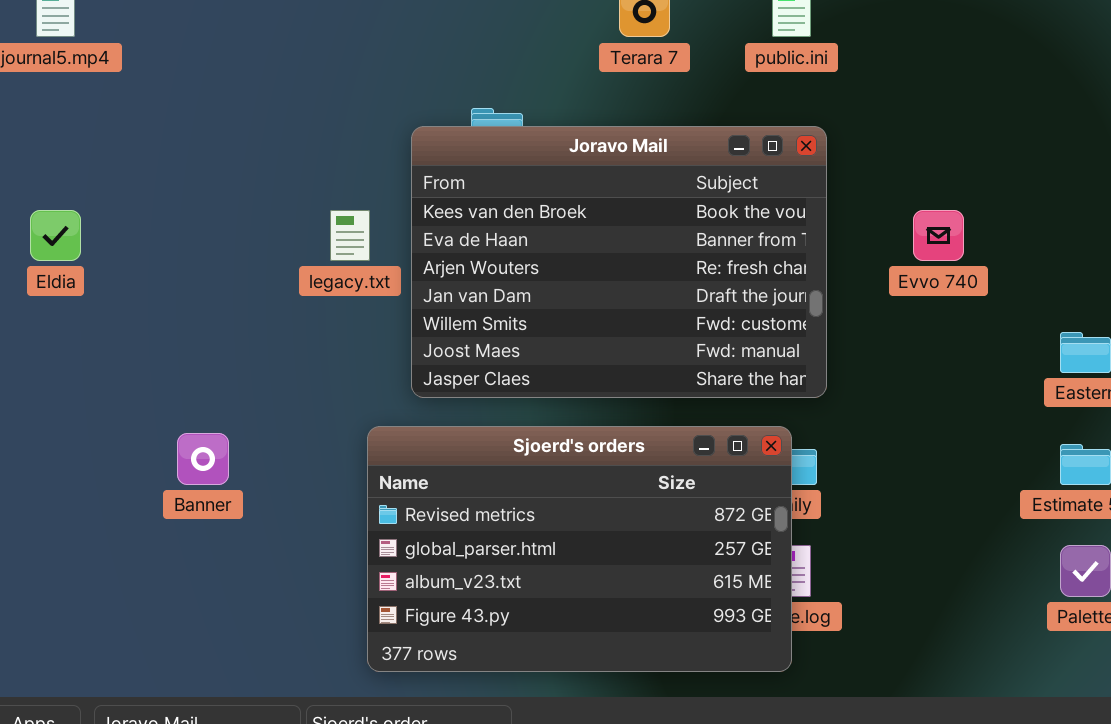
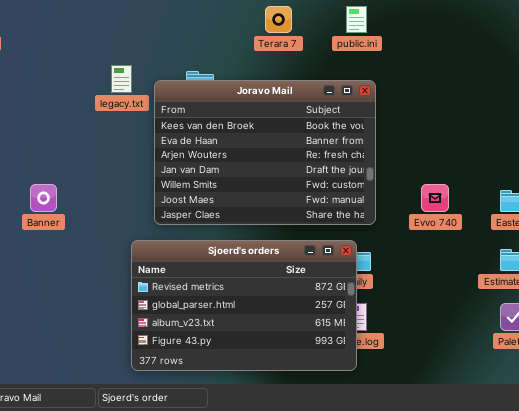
legacy.txt: [330,210,370,261] -> [111,65,132,93], moved
Evvo 740: [913,210,964,261] -> [421,184,449,212], moved
Banner: [177,433,229,485] -> [30,184,57,212], moved

